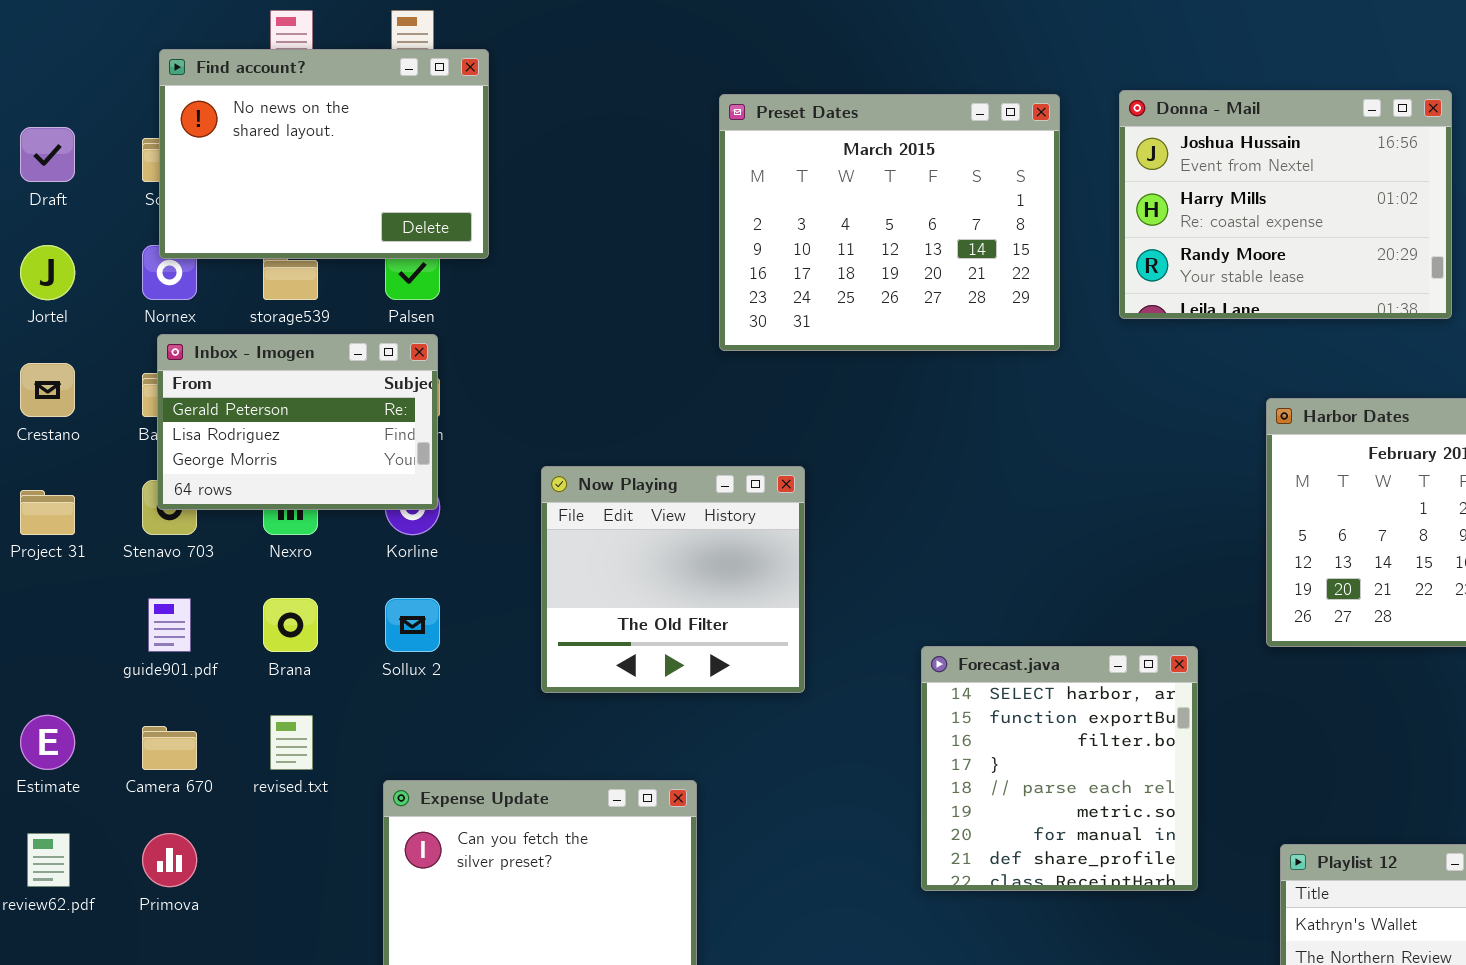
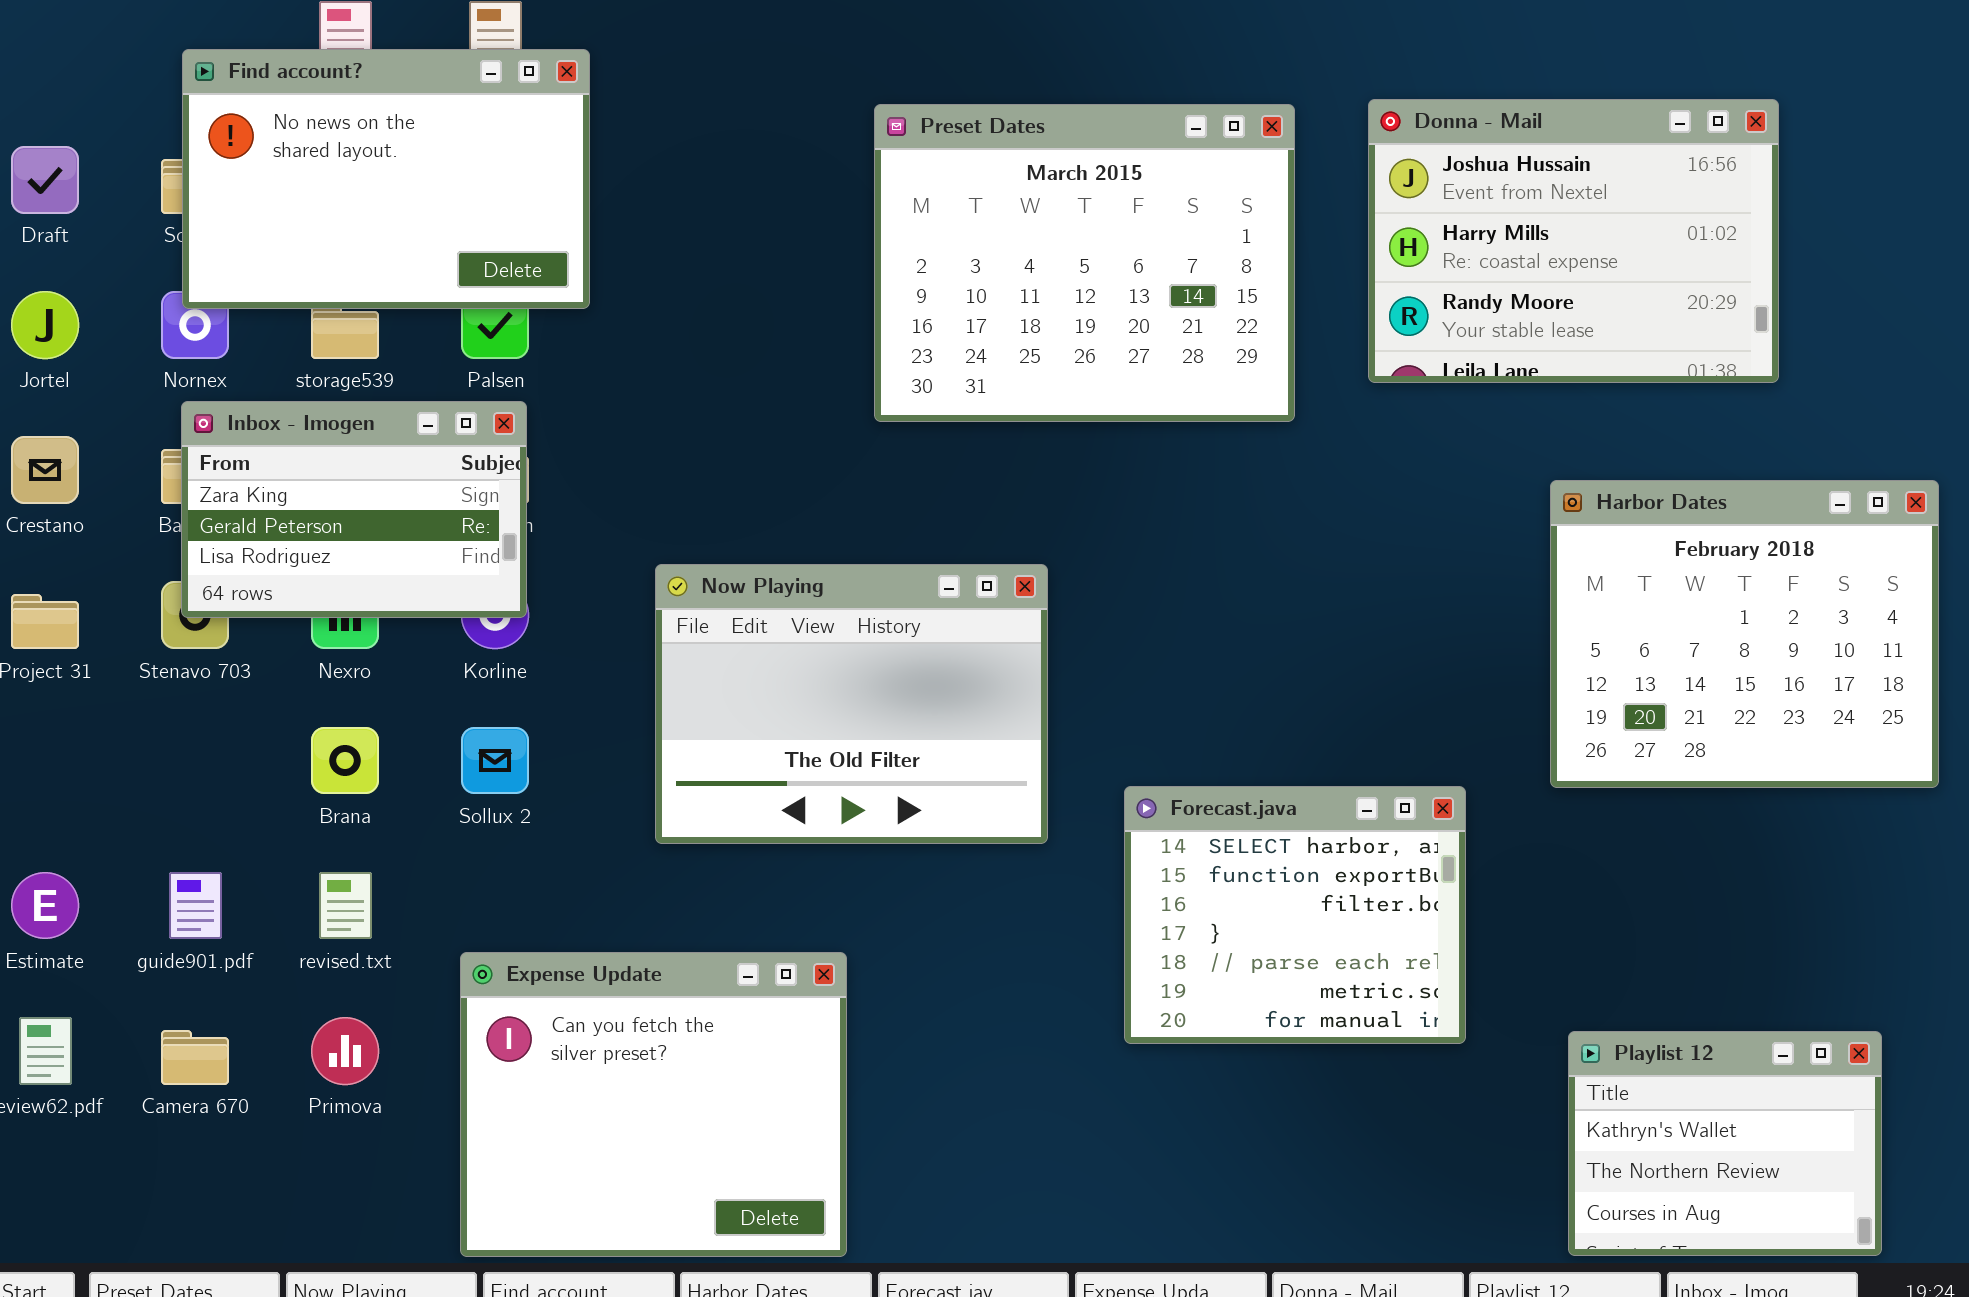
Inbox - Imogen: [157,334,438,510] -> [181,401,527,618], scrolled up 1 row
Now Playing: [541,466,805,693] -> [655,564,1048,844], resized
guide901.pdf: [148,598,191,652] -> [169,872,222,939], moved
Forecast.java: [921,646,1198,891] -> [1124,786,1466,1044], resized
Camera 670: [142,726,197,770] -> [161,1030,229,1085], moved
Primova: [142,833,197,887] -> [311,1017,379,1085], moved

